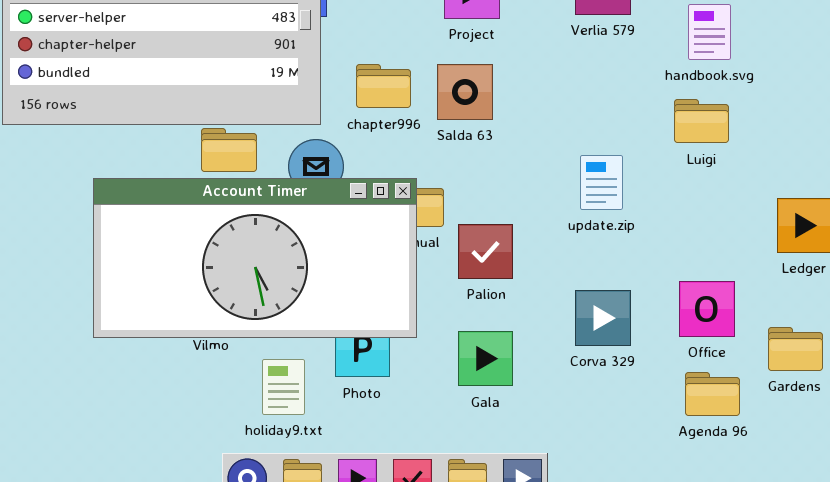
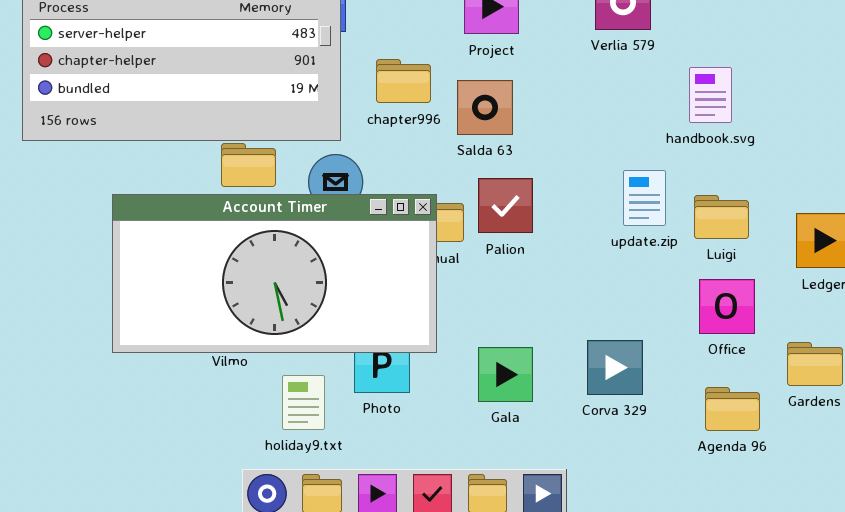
handbook.svg: [688,4,731,60] -> [689,67,732,123], moved
chapter996: [356,64,411,108] -> [376,59,431,103], moved
Luigi: [674,99,729,143] -> [694,195,749,239], moved
update.zip: [580,155,623,210] -> [623,170,666,226], moved
Palion: [458,224,513,279] -> [478,178,533,233], moved
Office: [679,281,735,337] -> [699,279,755,334], moved
Corva 329: [575,290,631,346] -> [587,340,643,395], moved

